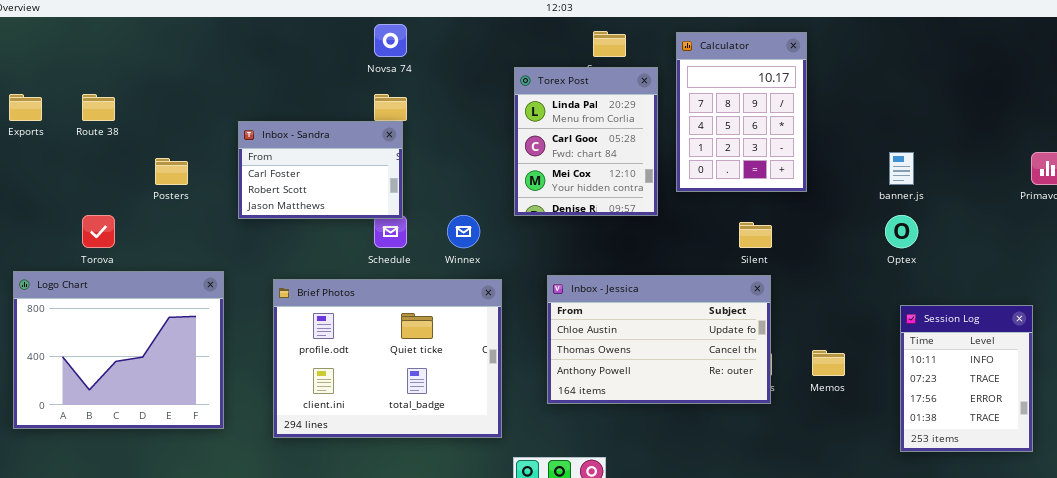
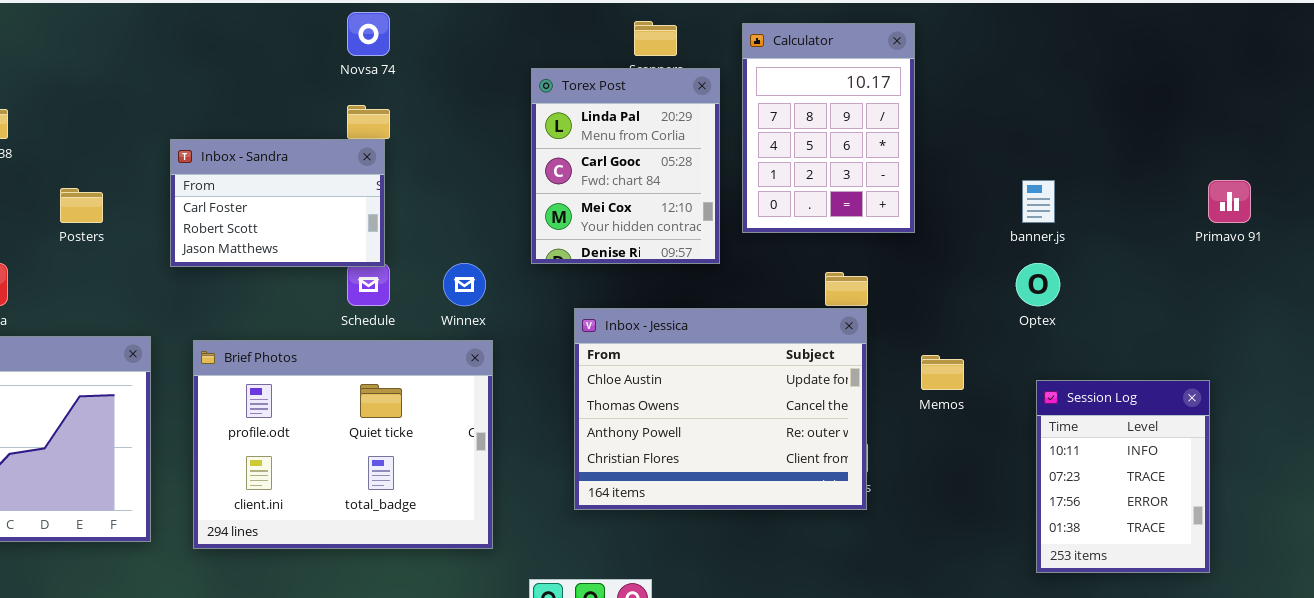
Inbox - Jessica: [547,275,771,404] -> [574,308,867,510], resized
Brief Photos: [273,279,502,438] -> [193,340,493,549], moved
Memos: [812,350,845,376] -> [921,355,964,390], moved

